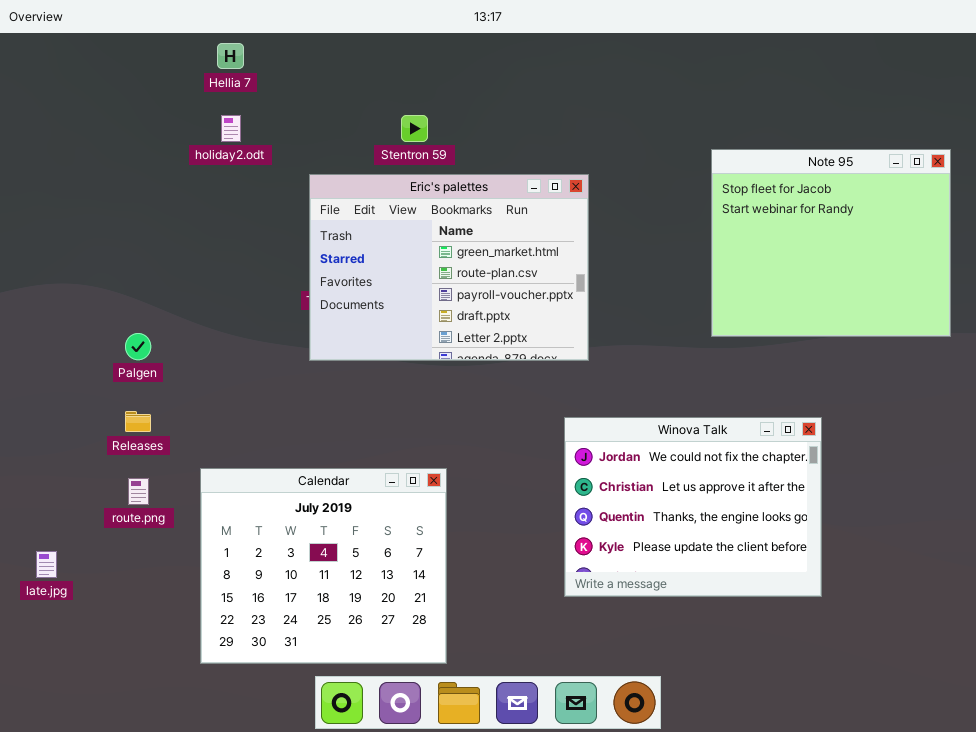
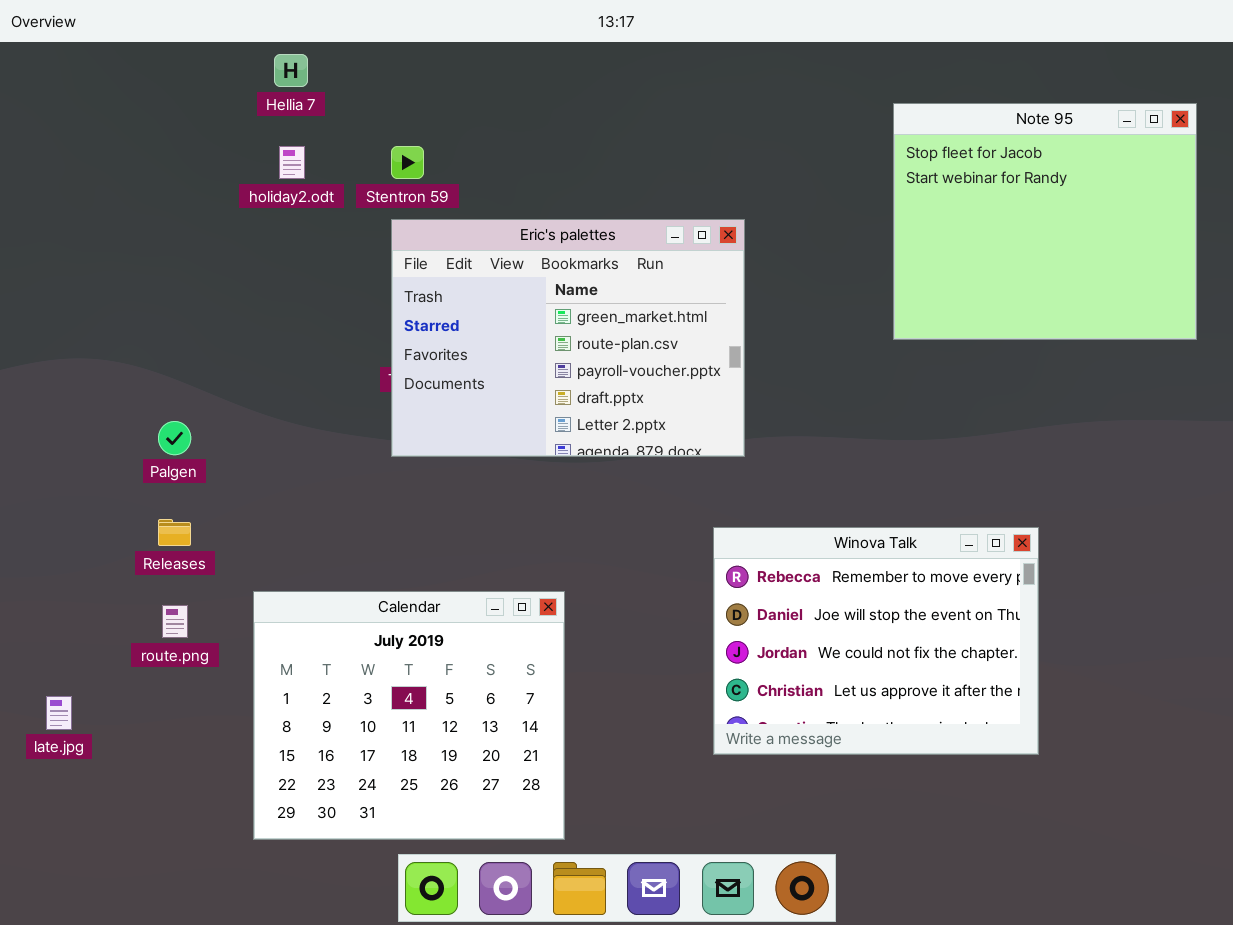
Stentron 59: [401,115,428,142] -> [391,146,424,179], moved
Note 95: [711,149,951,337] -> [893,103,1197,340], moved
Winova Talk: [564,417,822,597] -> [713,527,1039,755], scrolled up 2 rows

